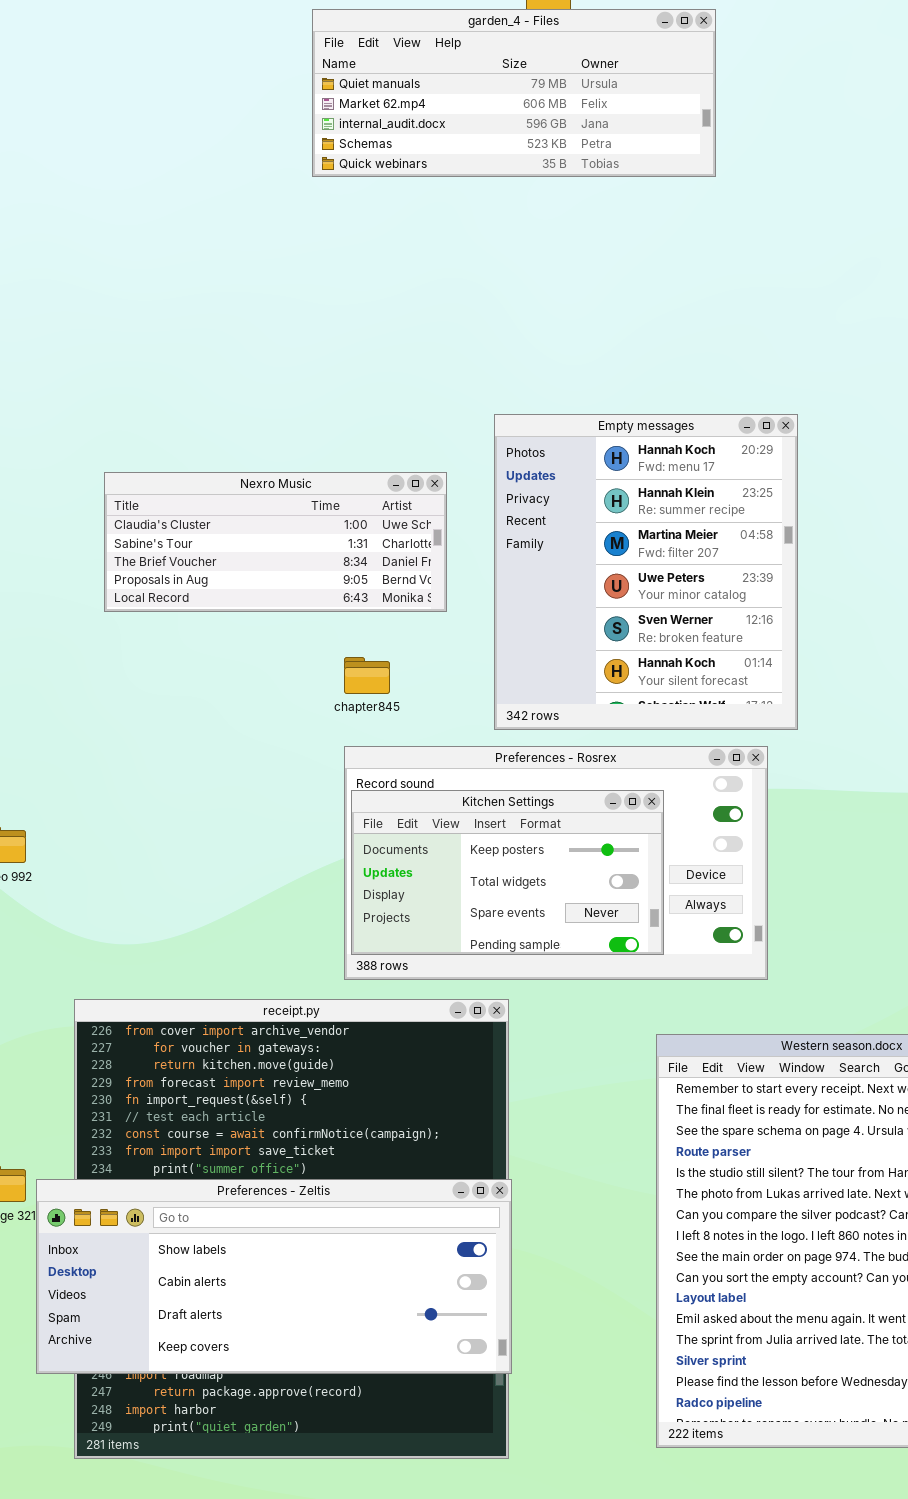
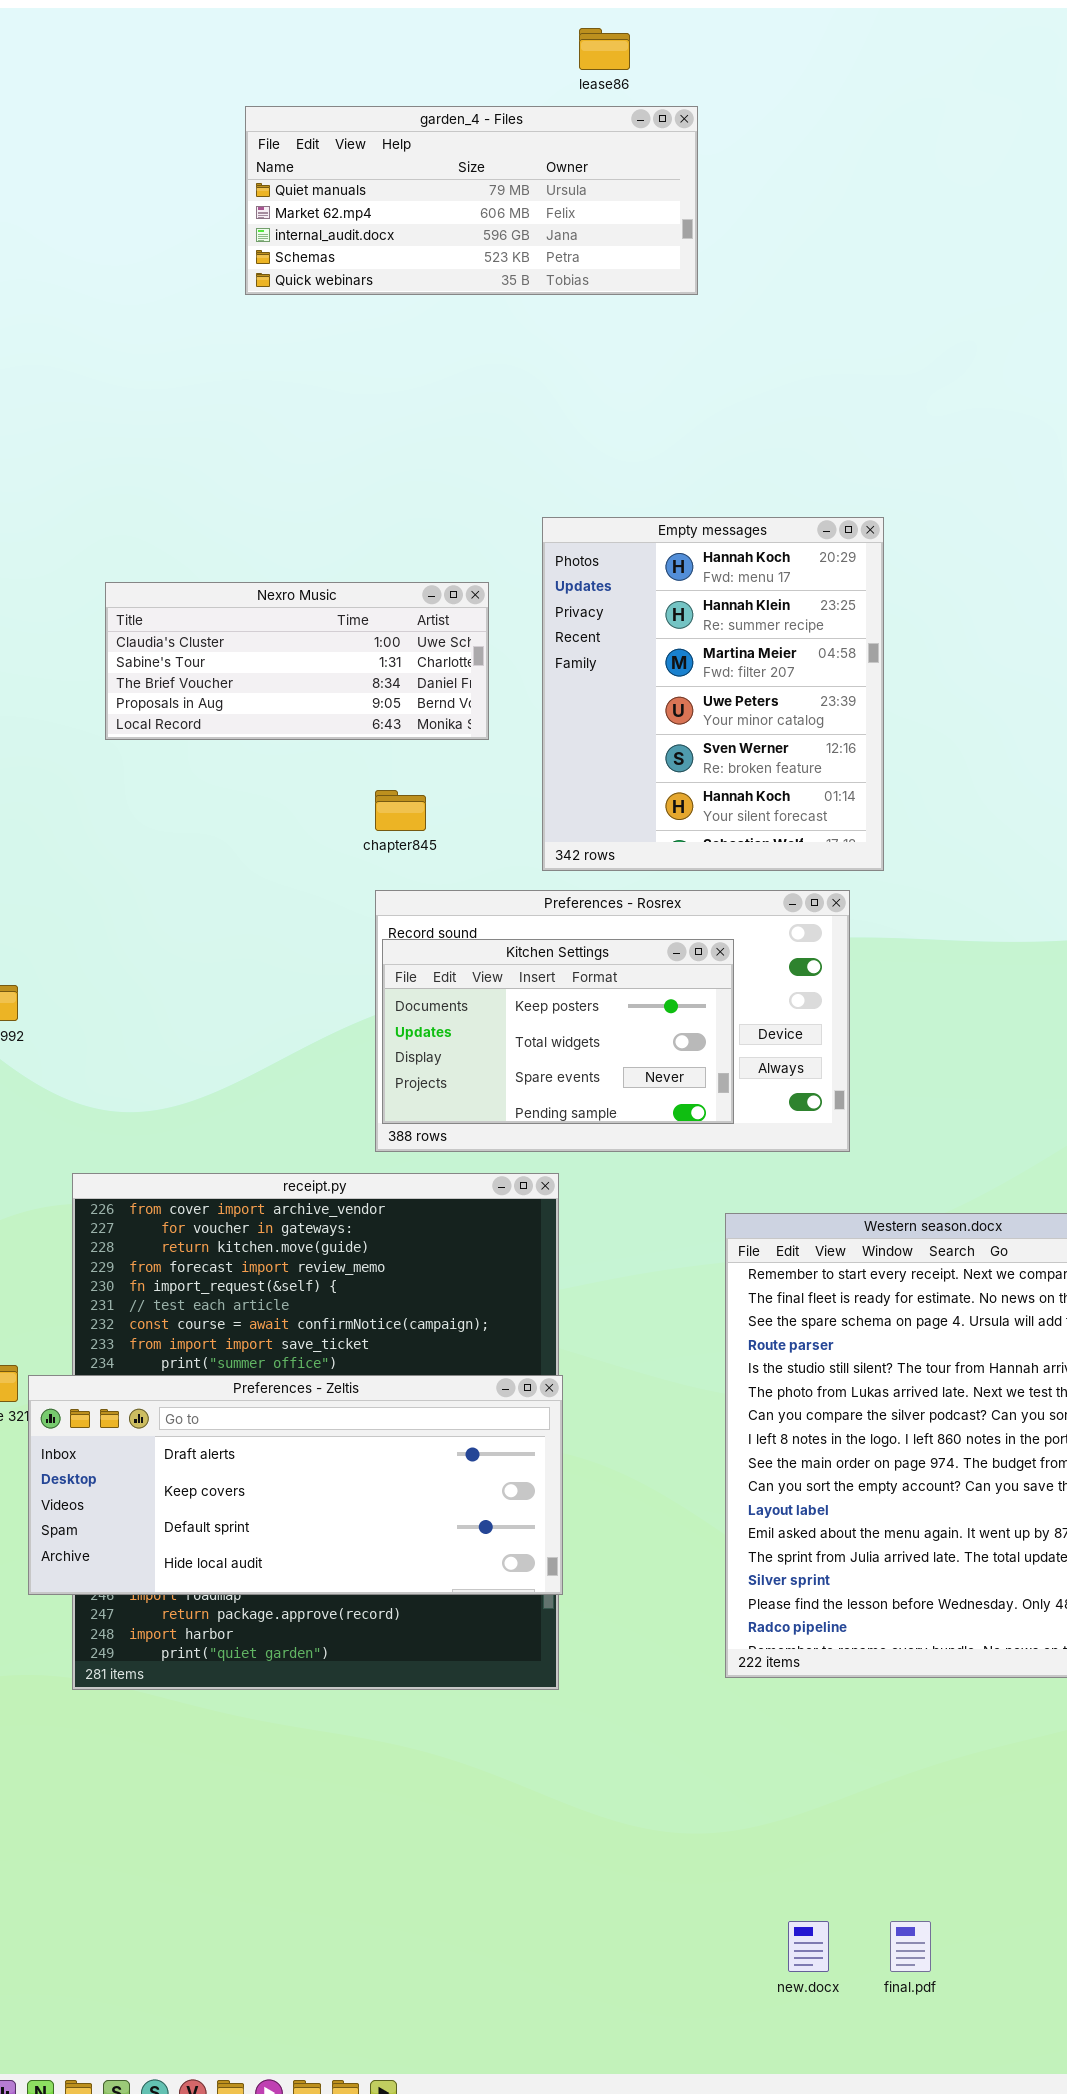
garden_4 - Files: [312,9,716,177] -> [245,106,698,295], moved
Preferences - Zeltis: [36,1179,512,1374] -> [28,1375,563,1595], scrolled down 2 rows

